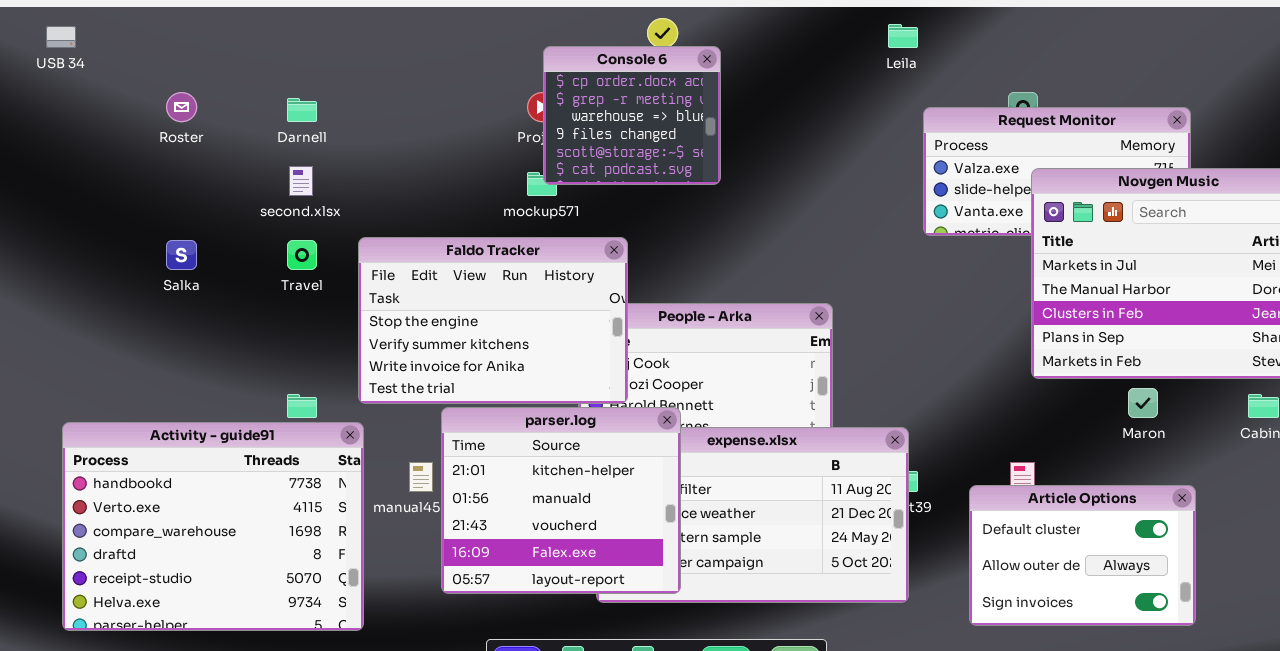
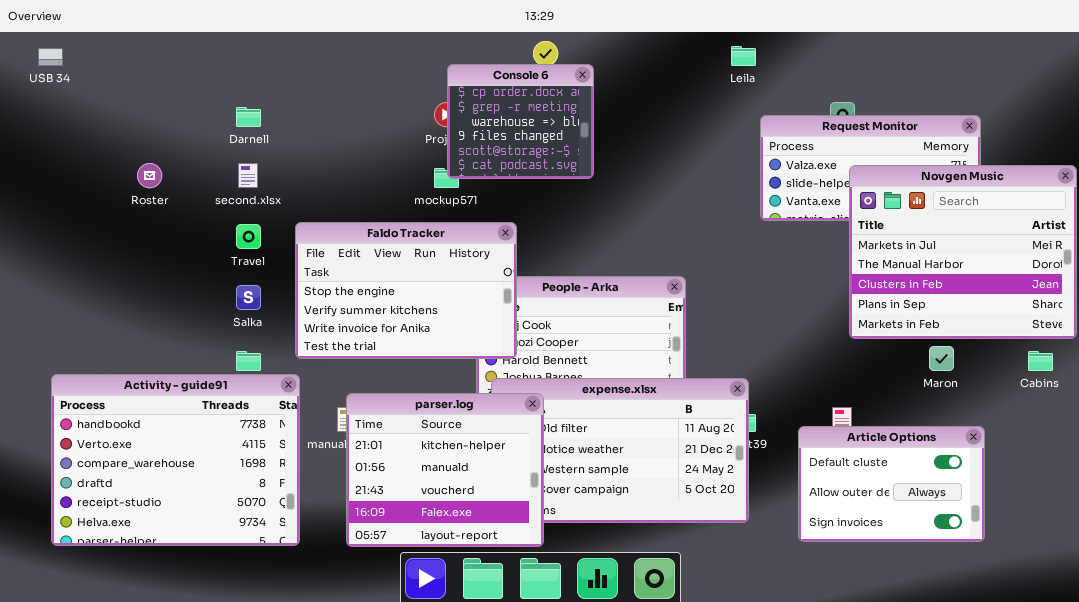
Roster: [166,92,197,122] -> [137,163,162,188], moved
Salka: [166,240,197,270] -> [236,285,261,310], moved
parser.log: [441,407,681,594] -> [346,393,544,547], moved

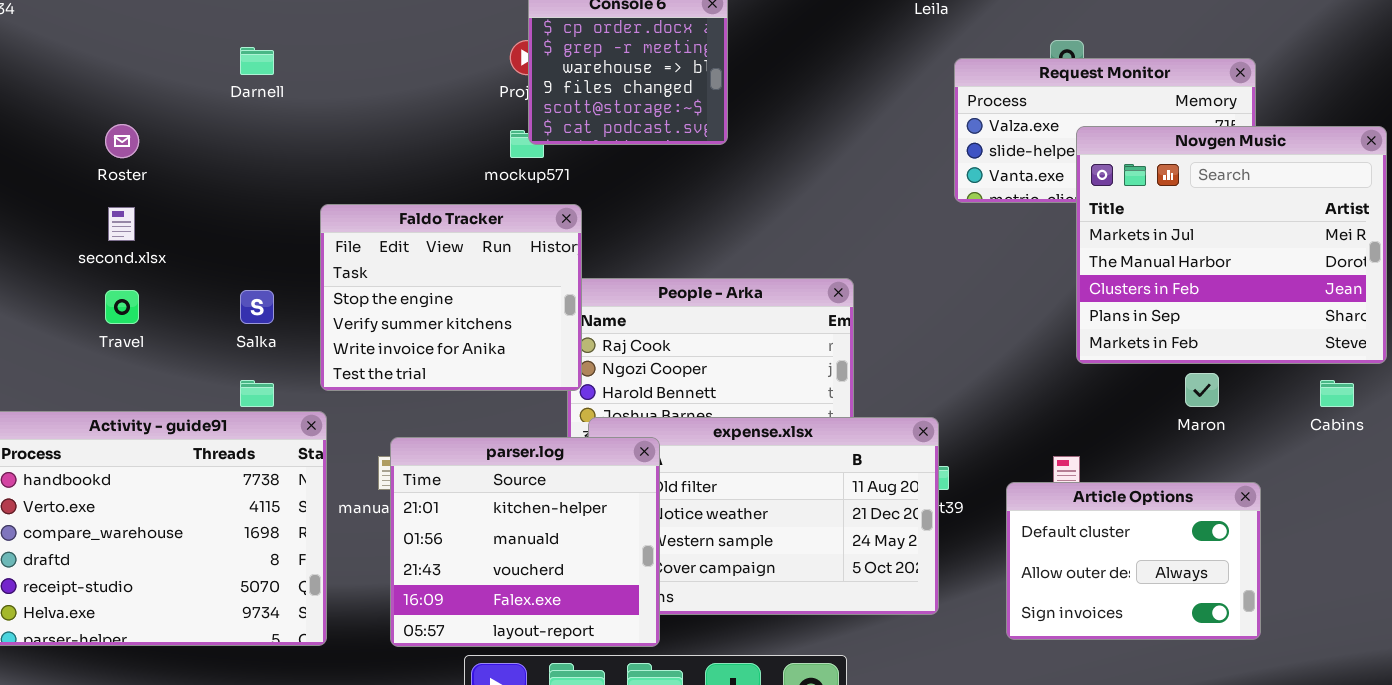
second.xlsx: [238,163,258,188] -> [108,207,135,241], moved
Faldo Tracker: [295,222,517,359] -> [320,204,582,391], resized
Travel: [236,224,261,249] -> [105,290,139,324], moved

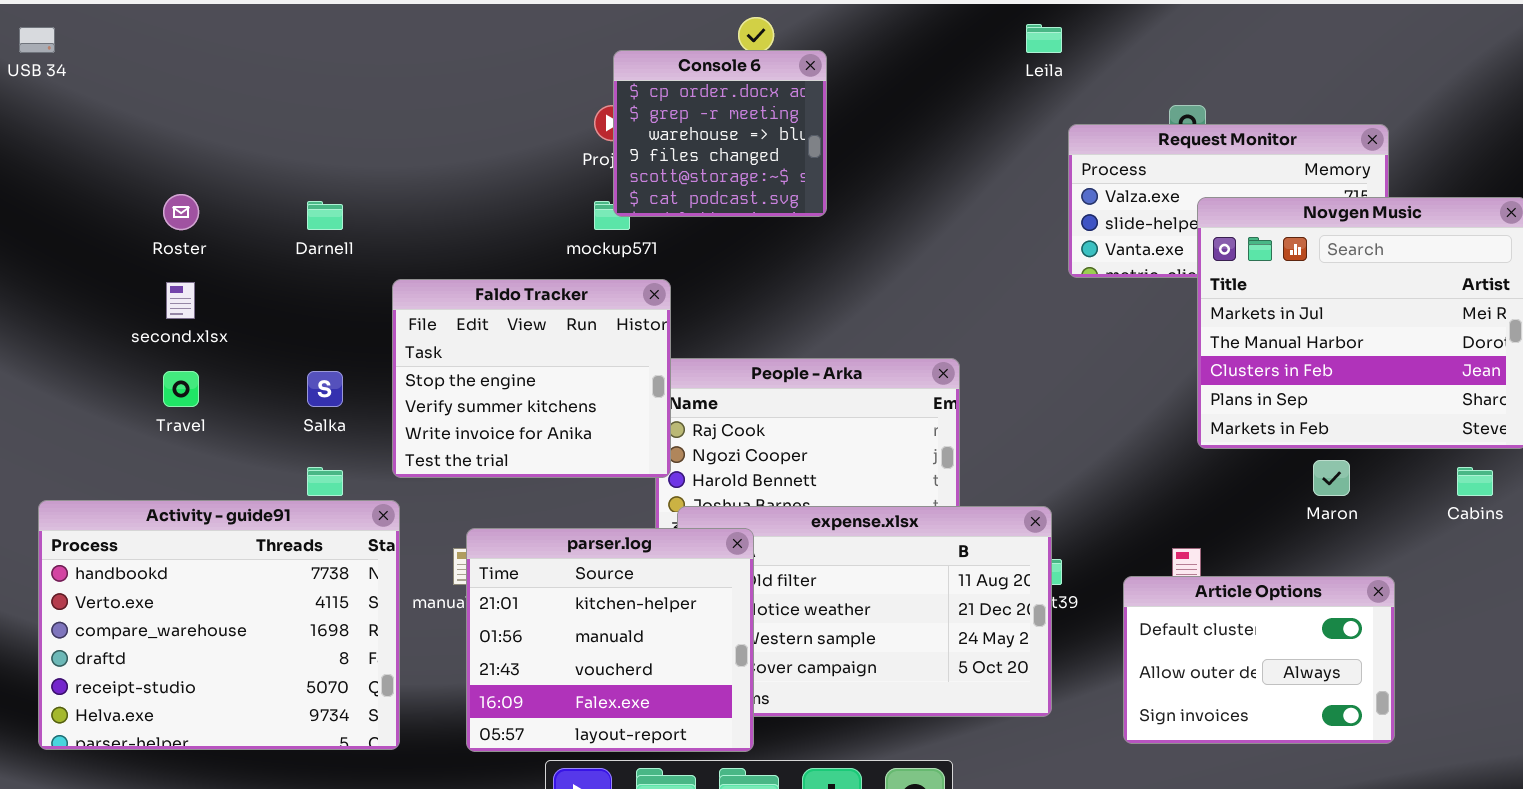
Darnell: [240,47,274,75] -> [307,201,343,230], moved

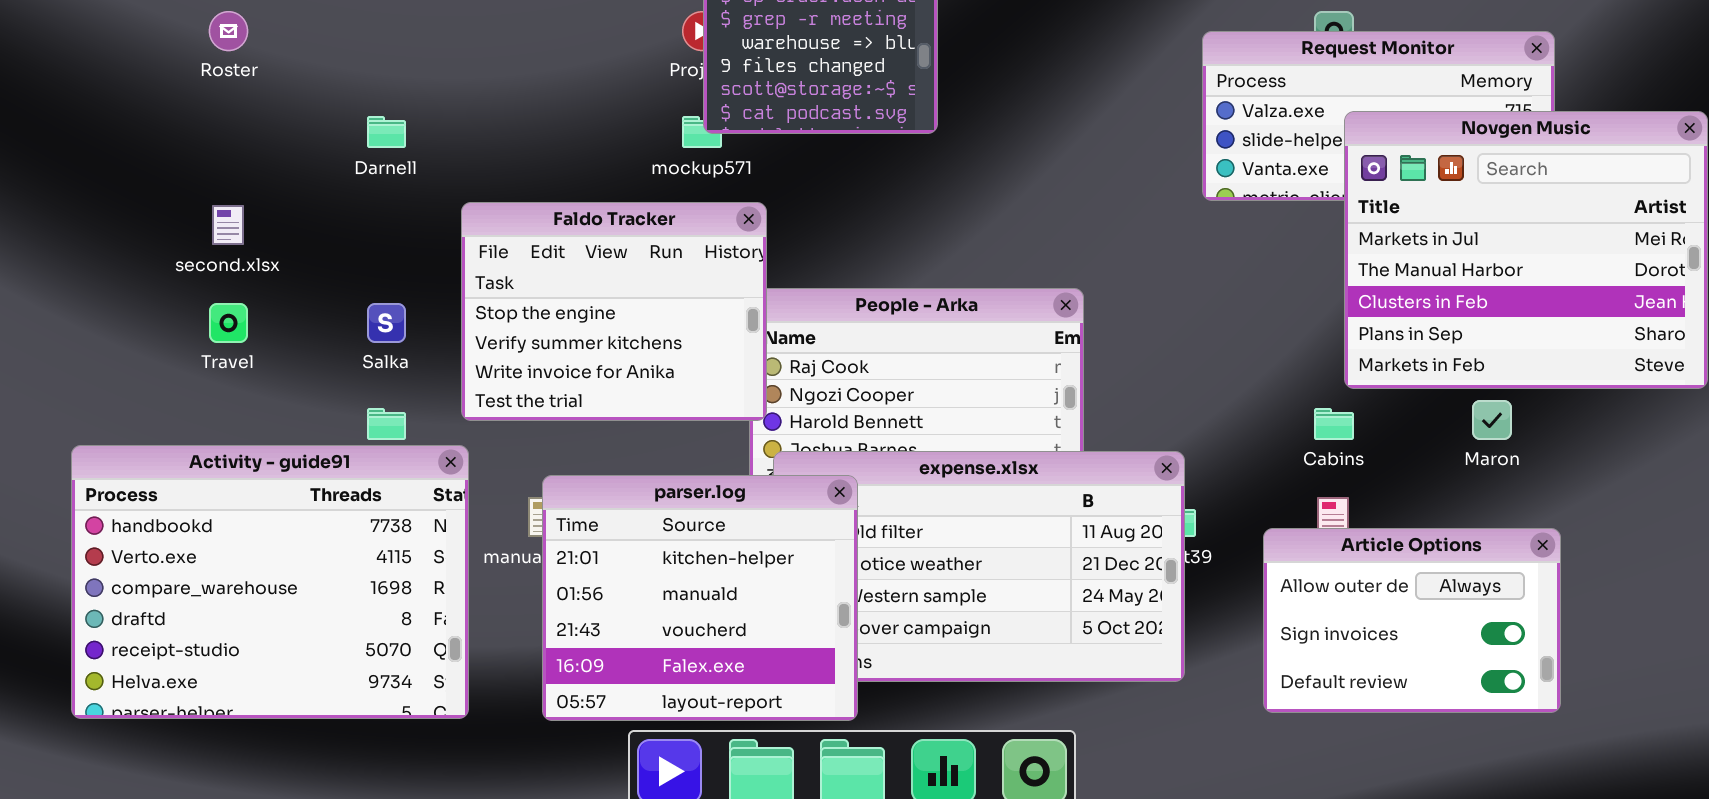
Roster: [163,194,199,230] -> [209,11,248,51], moved
Cabins: [1457,467,1493,496] -> [1314,408,1354,440], moved
Article Options: [1123,576,1395,744] -> [1263,528,1561,713], scrolled down 1 row

